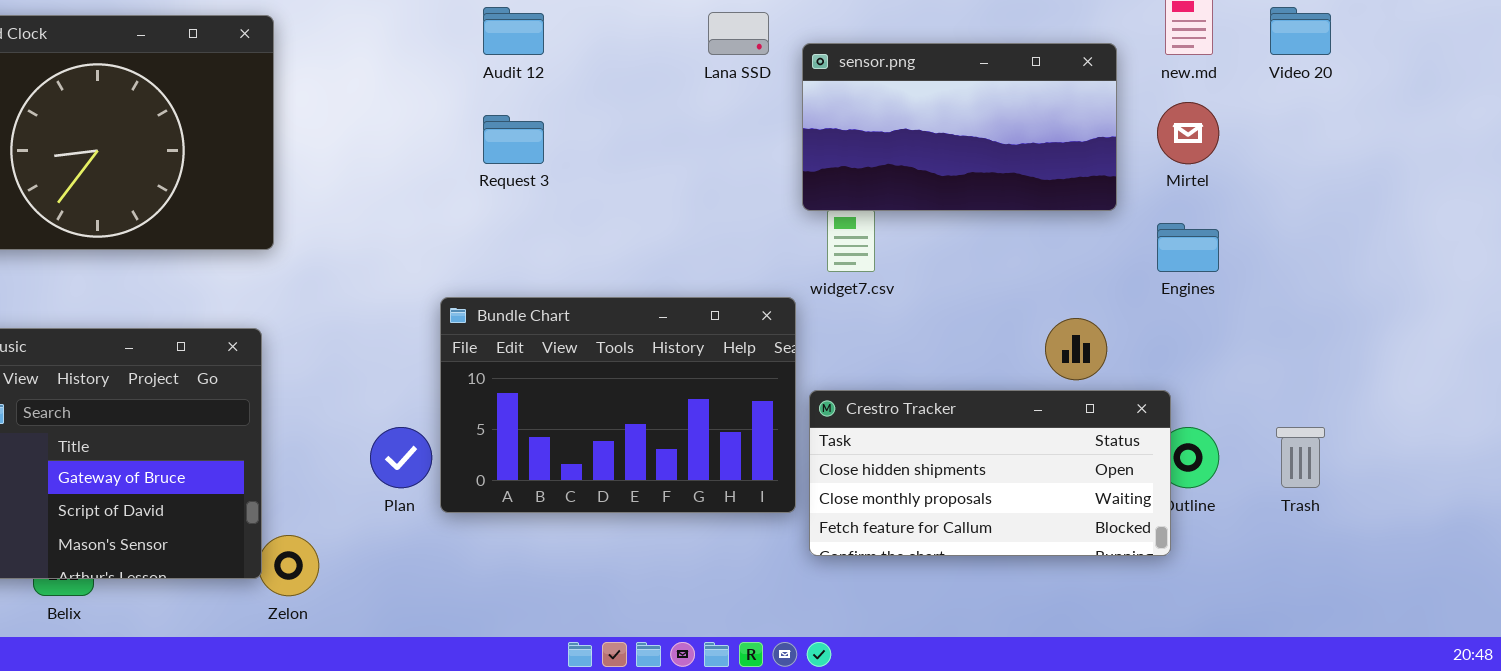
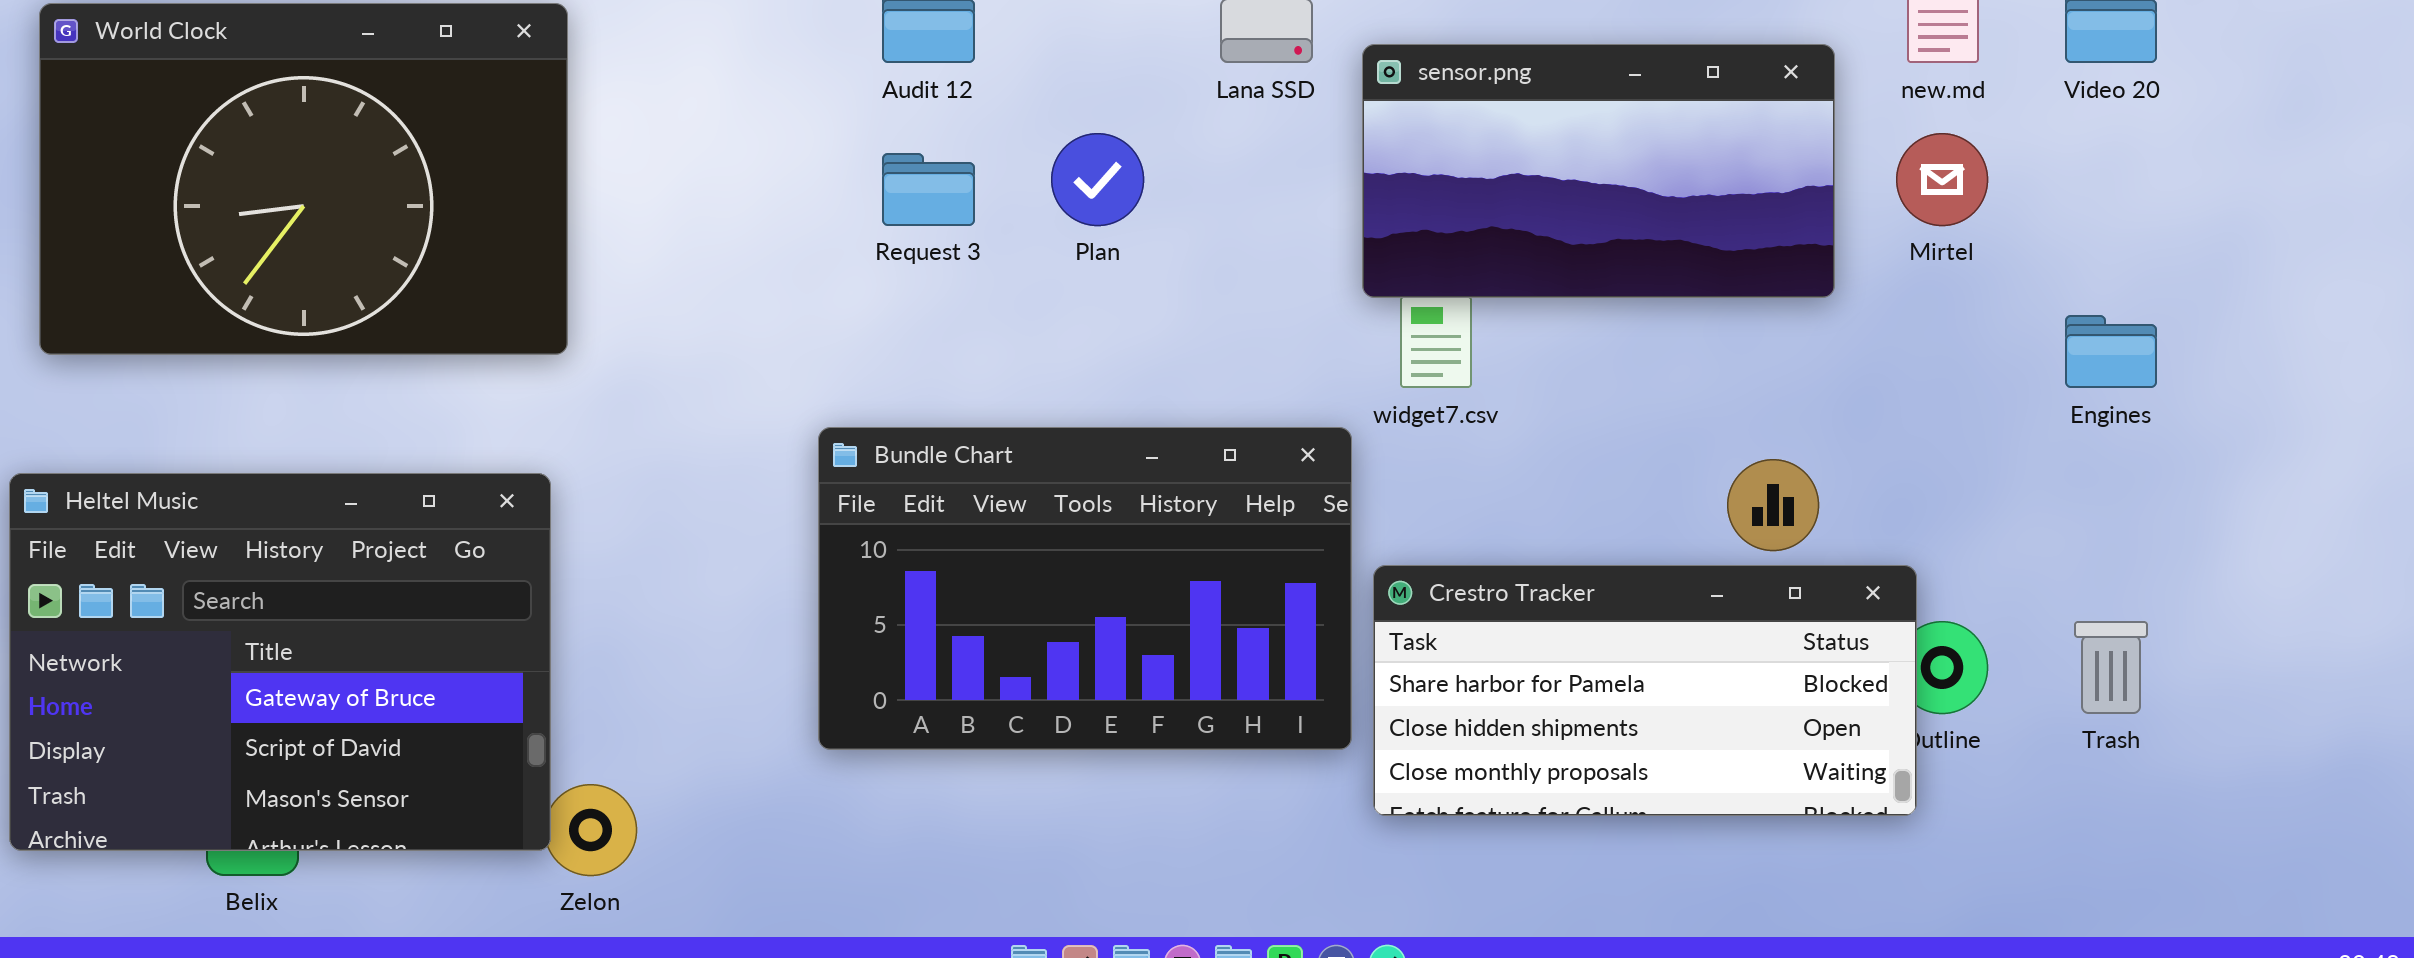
Engines: [1157,223,1219,272] -> [2065,315,2157,388], moved
Crestro Tracker: [809,390,1171,556] -> [1373,565,1917,816], scrolled up 1 row
Plan: [370,427,432,488] -> [1051,133,1144,226], moved

